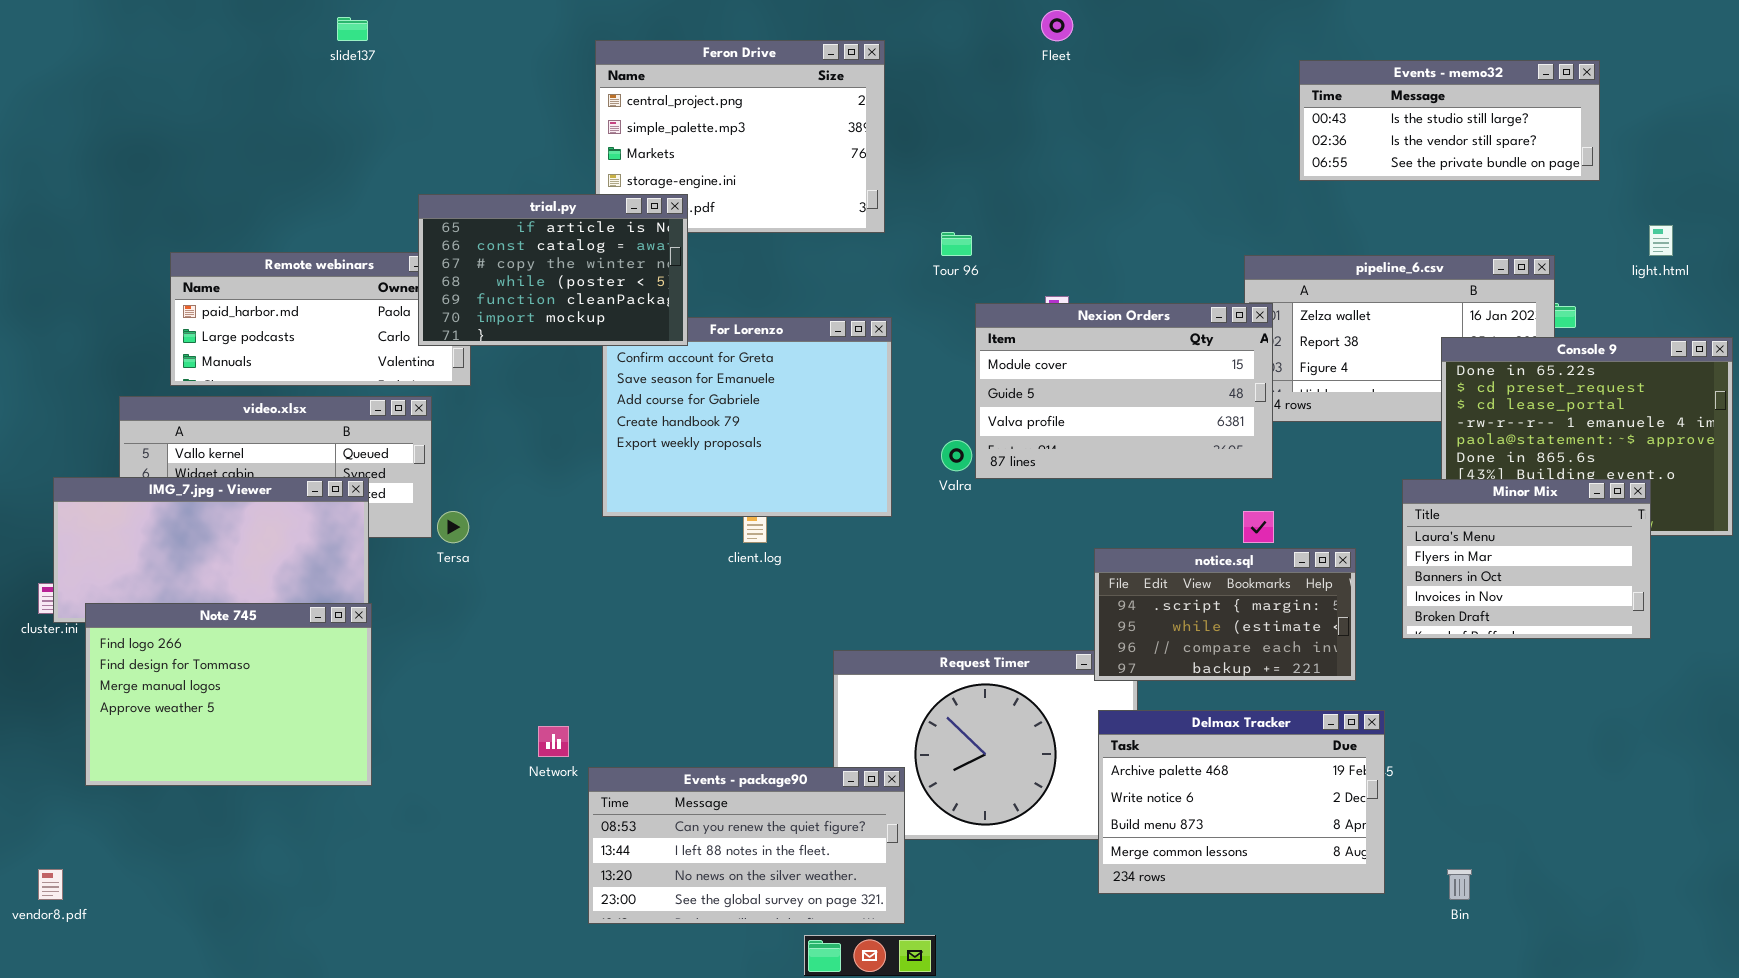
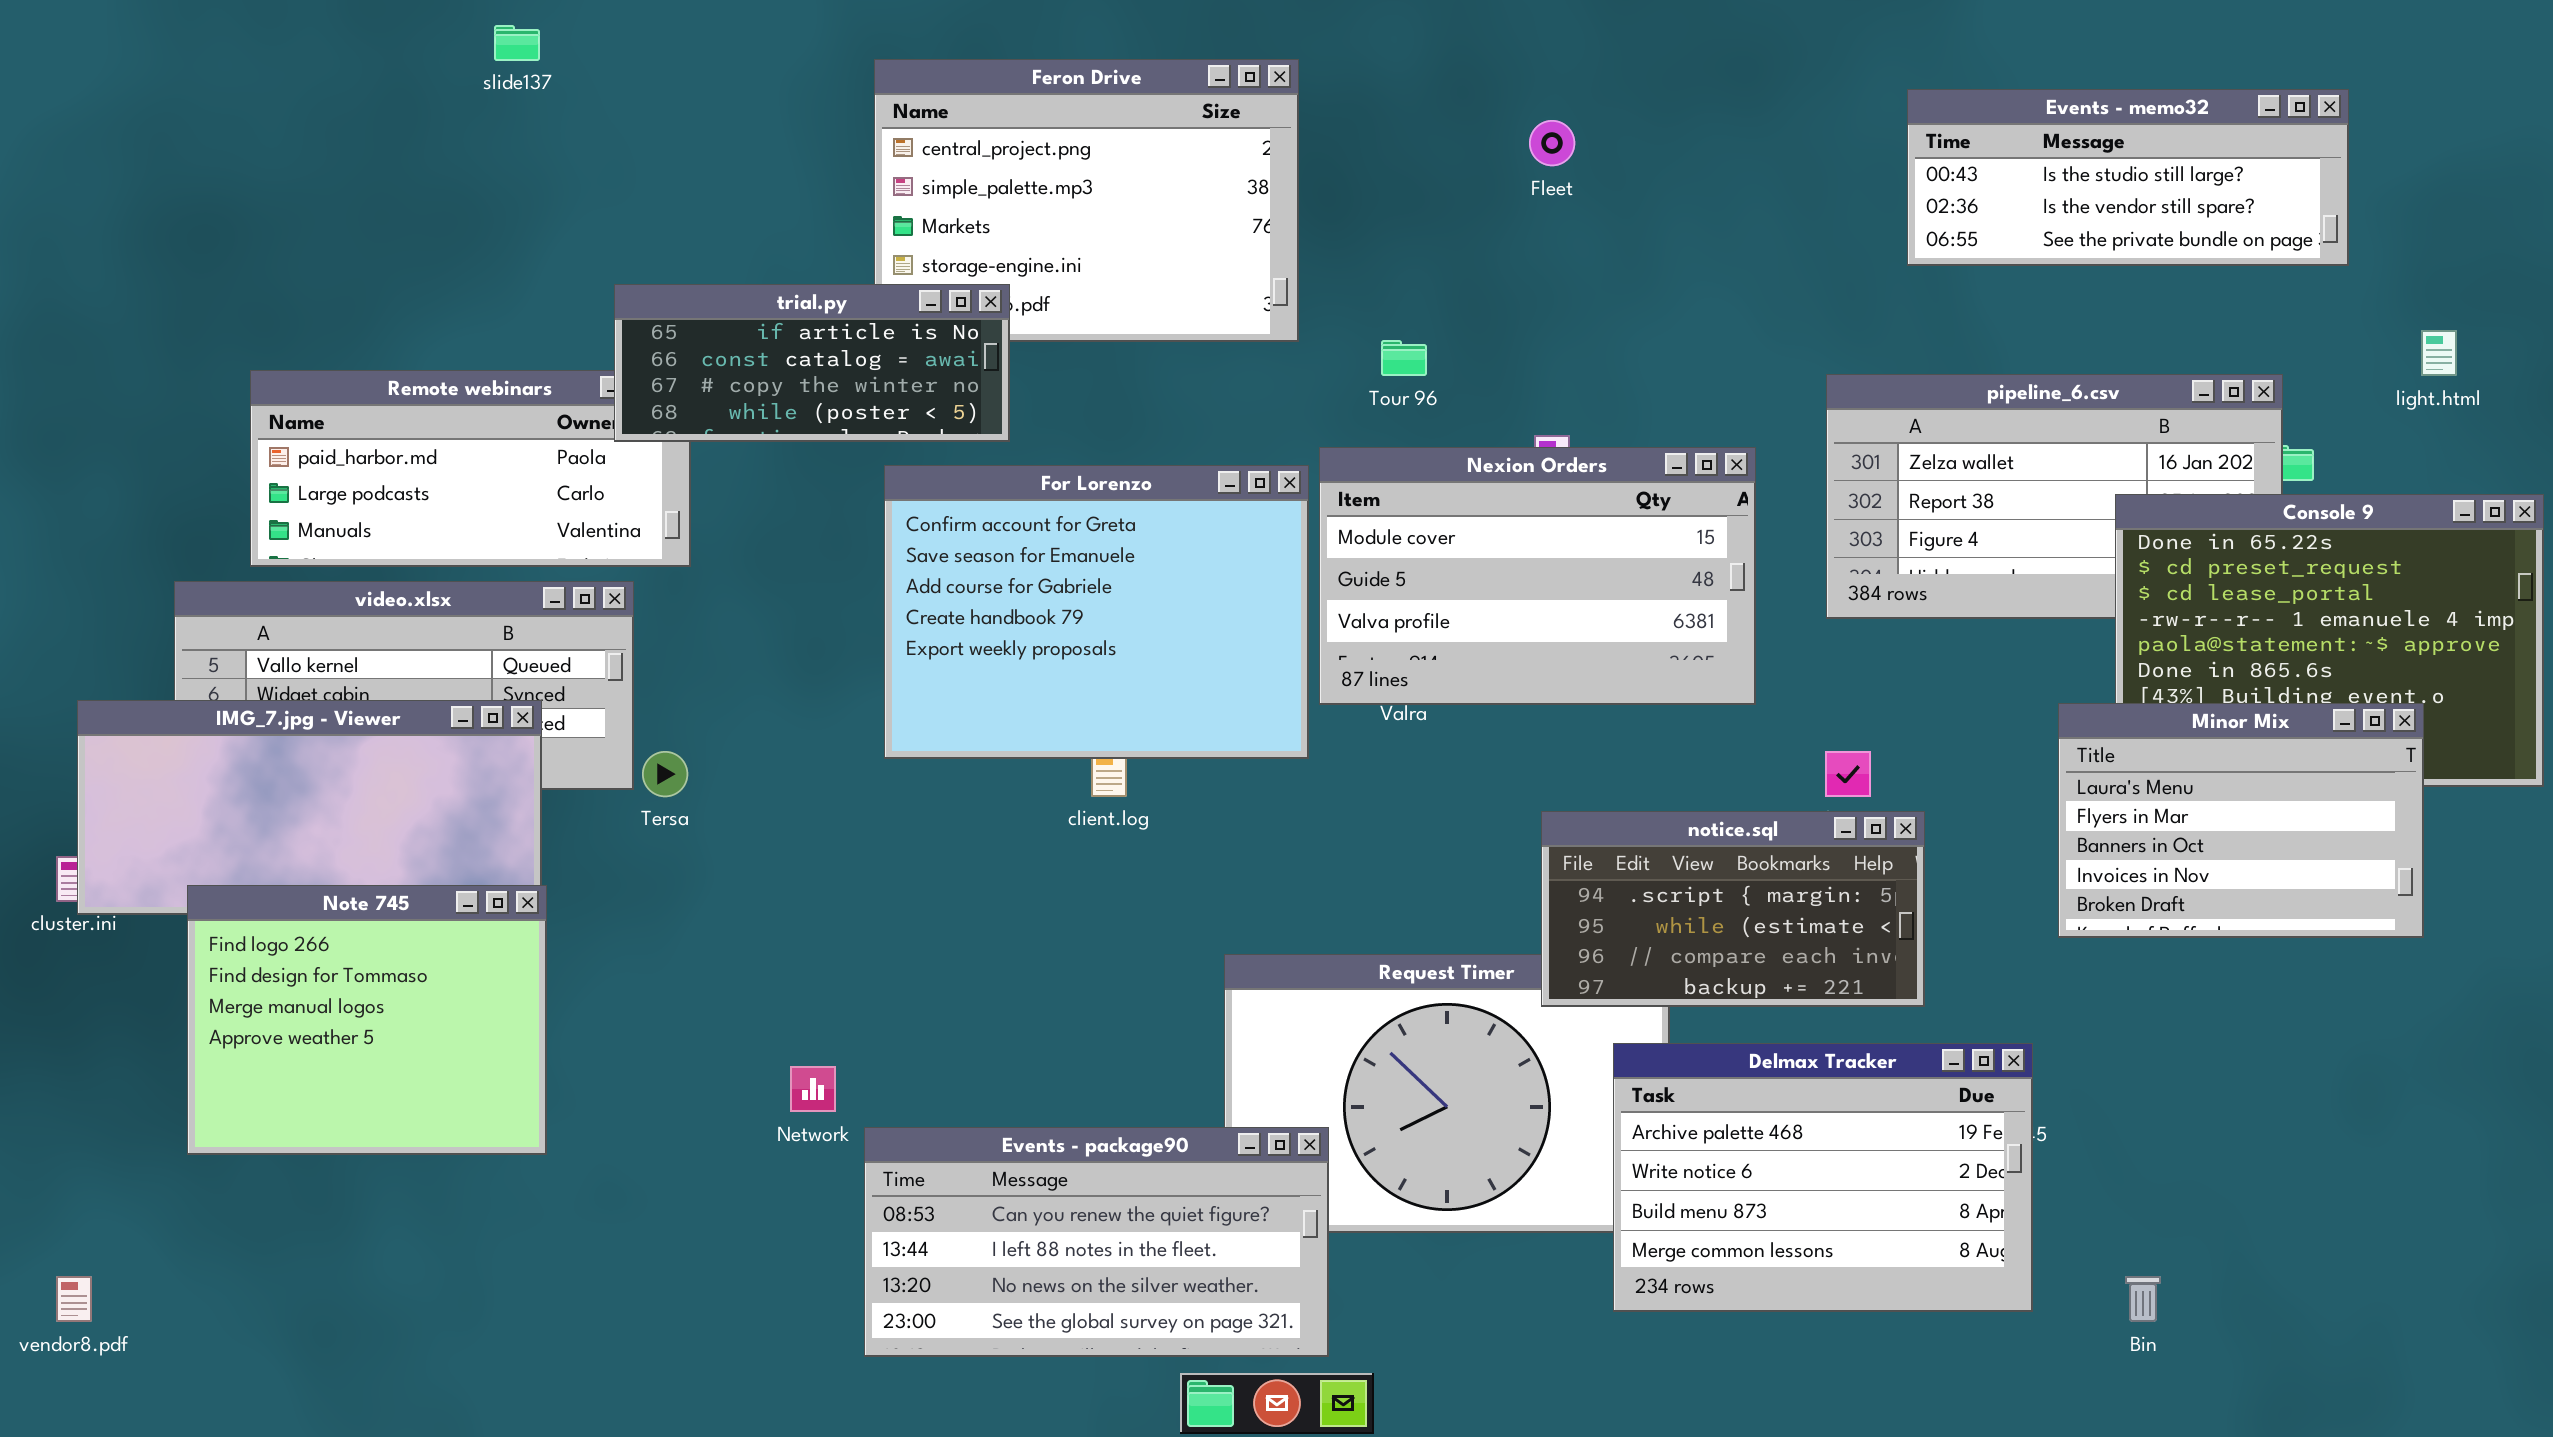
Fleet: [1041,10,1073,41] -> [1529,120,1575,166], moved
trial.py: [418,194,688,346] -> [614,284,1010,442], resized
Nexion Orders: [975,303,1273,479] -> [1319,447,1756,705], moved
notice.sql: [1094,548,1356,681] -> [1541,811,1925,1007], moved
Note 745: [85,603,372,786] -> [187,885,547,1155], resized

